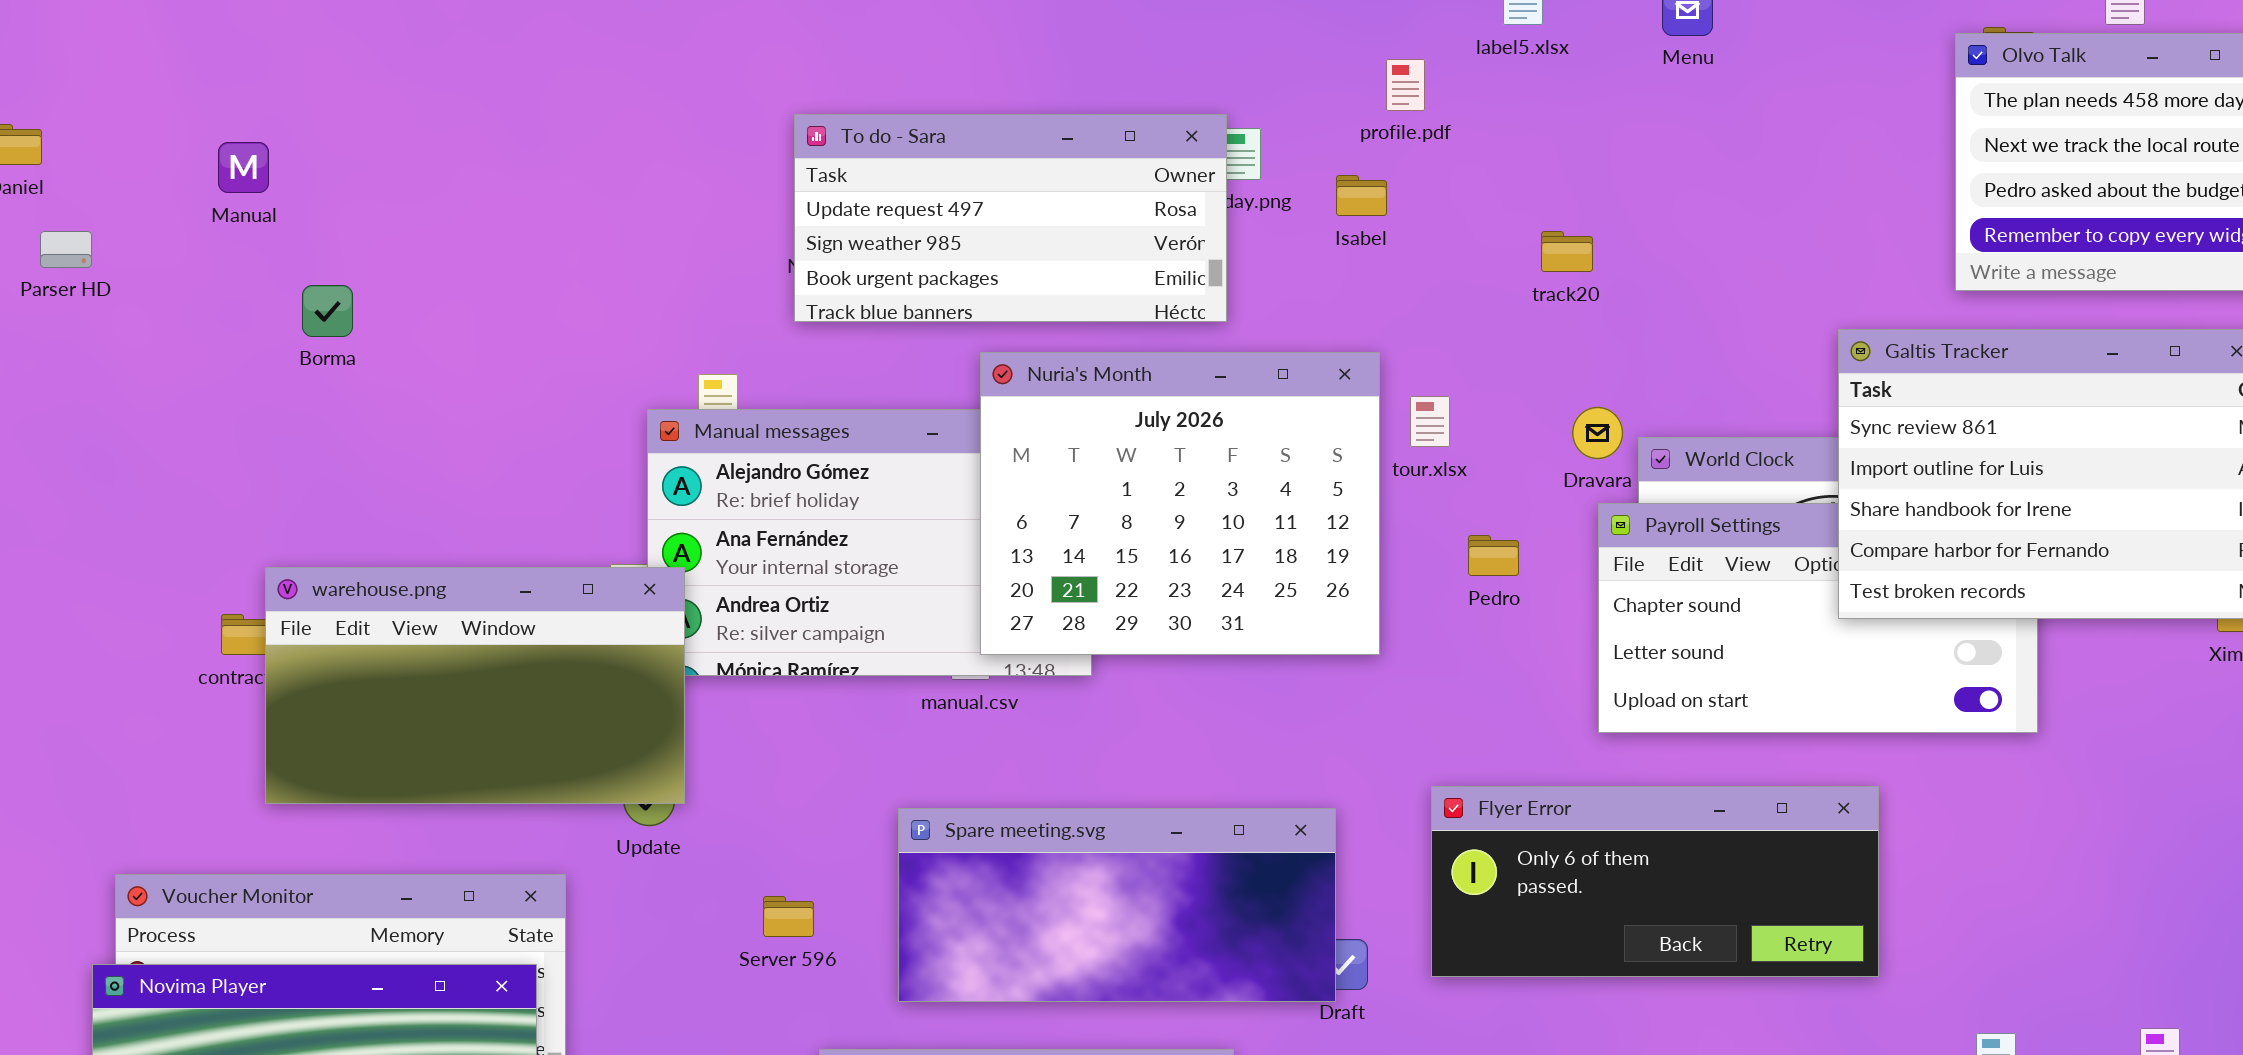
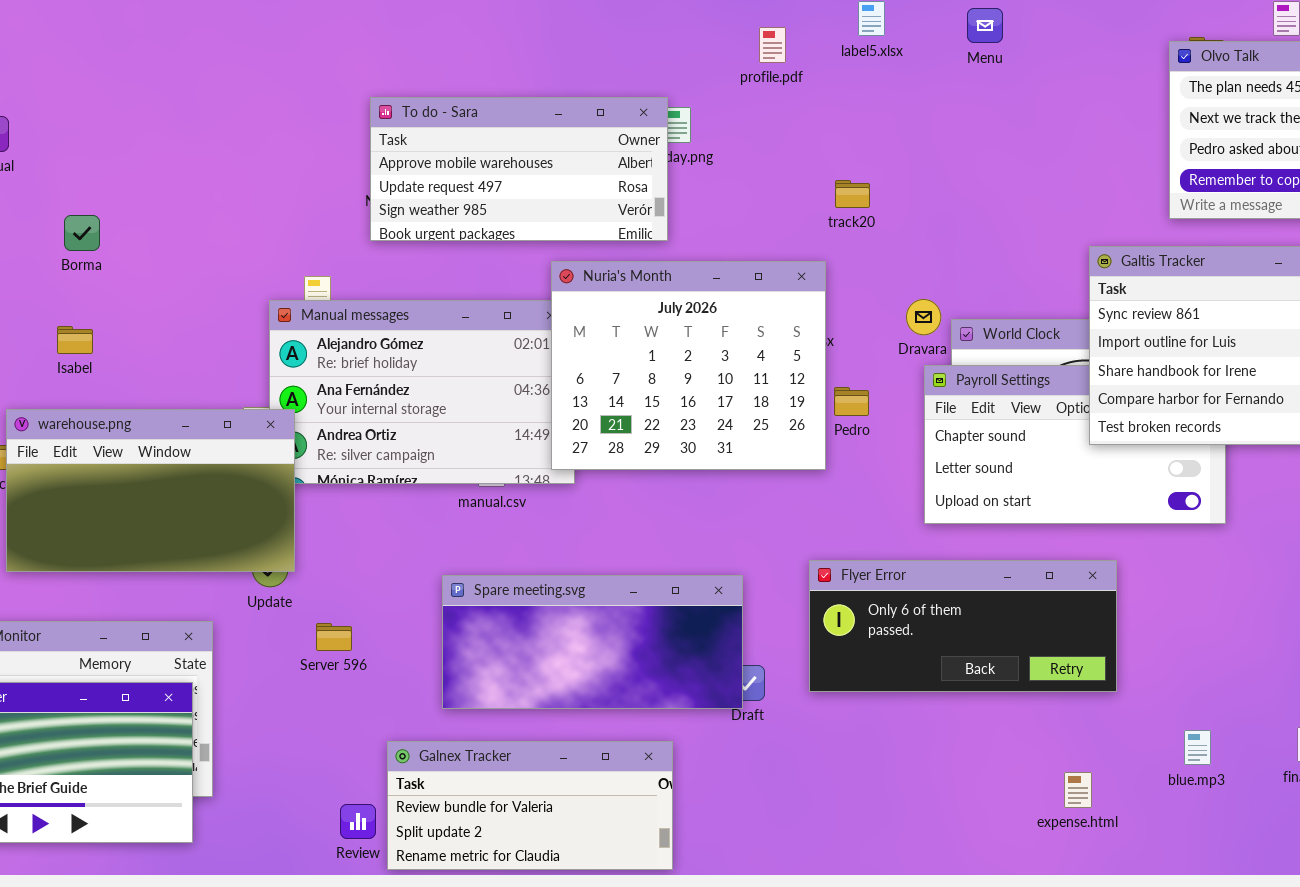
profile.pdf: [1386,59,1425,111] -> [759,27,786,63], moved
To do - Sara: [794,114,1227,322] -> [370,97,668,241], scrolled up 1 row
Isabel: [1336,175,1387,216] -> [57,326,93,354], moved
track20: [1541,231,1593,272] -> [835,180,870,208], moved
Borma: [302,285,353,337] -> [64,215,100,251], moved
Nuria's Month: [980,352,1380,655] -> [551,261,826,470], moved
Server 596: [763,896,814,937] -> [316,623,352,651], moved

